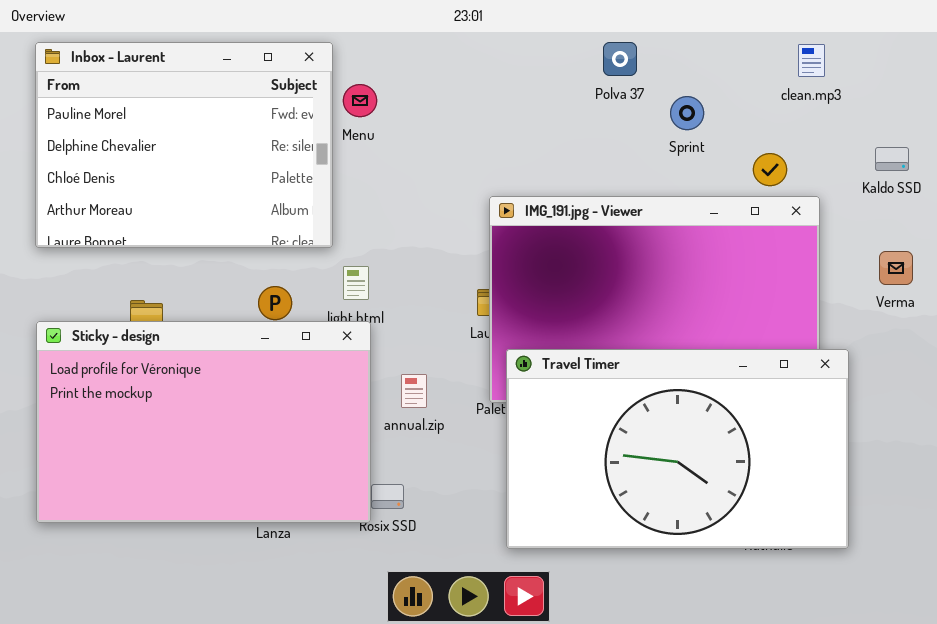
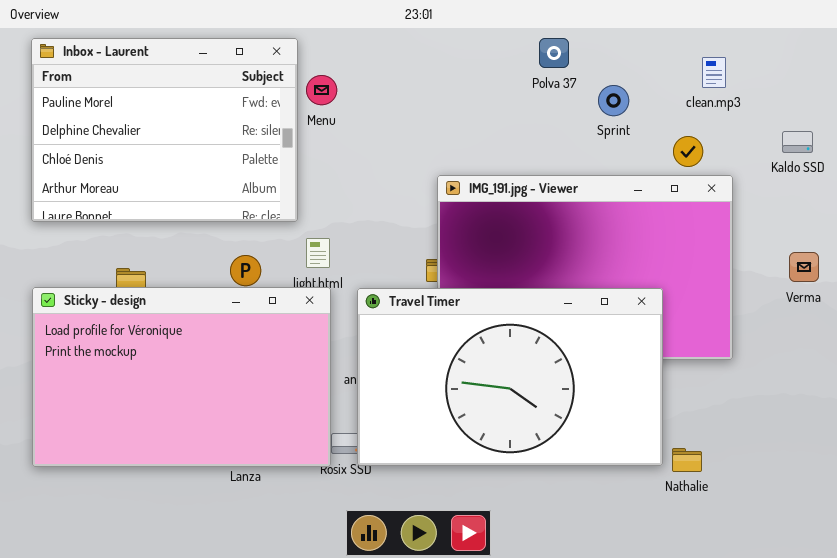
clean.mp3: [798,44,825,77] -> [702,57,726,88], moved
Verma: [879,251,913,285] -> [789,252,819,282], moved
Travel Timer: [506,349,849,549] -> [357,288,663,466], moved

